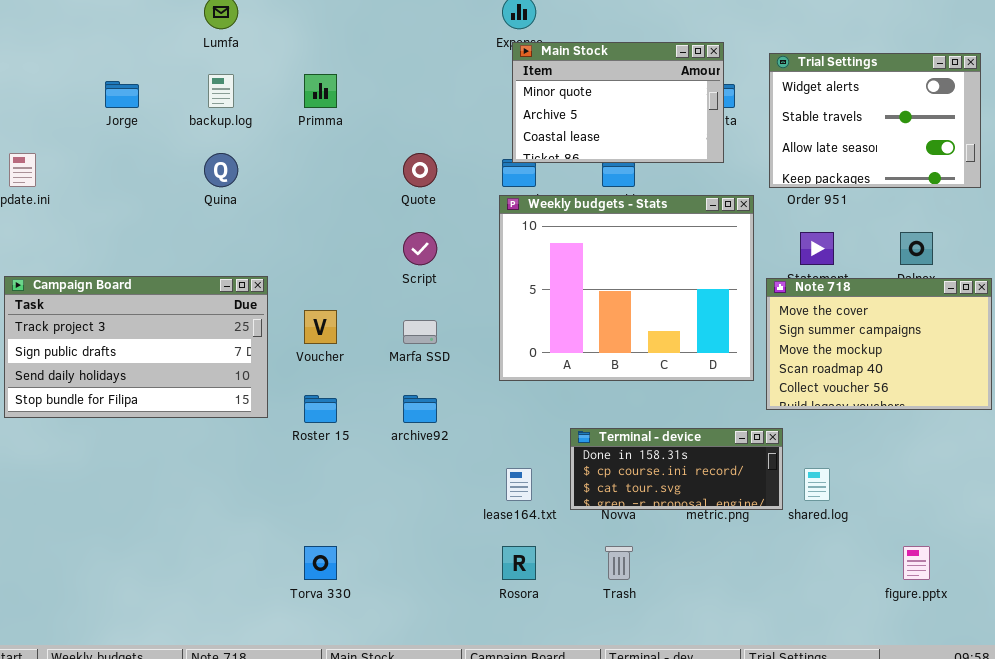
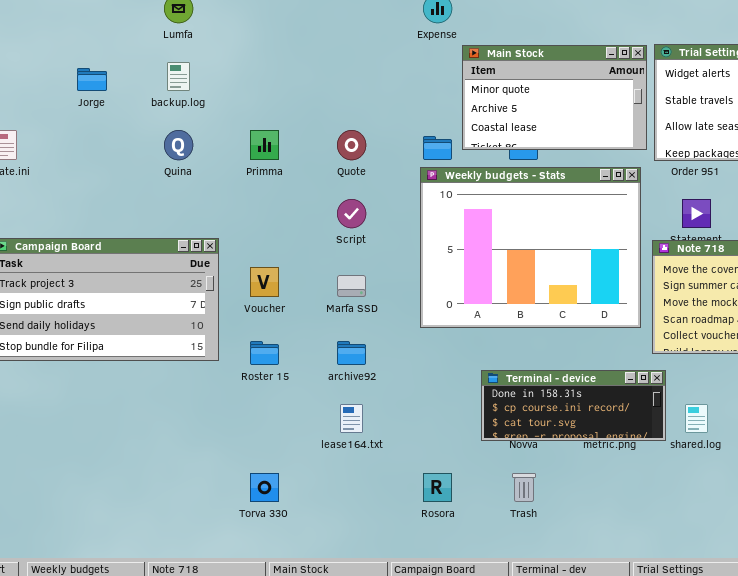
Main Stock: [512,42,724,163] -> [462,45,647,150], moved
Primma: [304,74,337,108] -> [250,130,279,160], moved
lease164.txt: [506,468,532,501] -> [340,404,363,433], moved

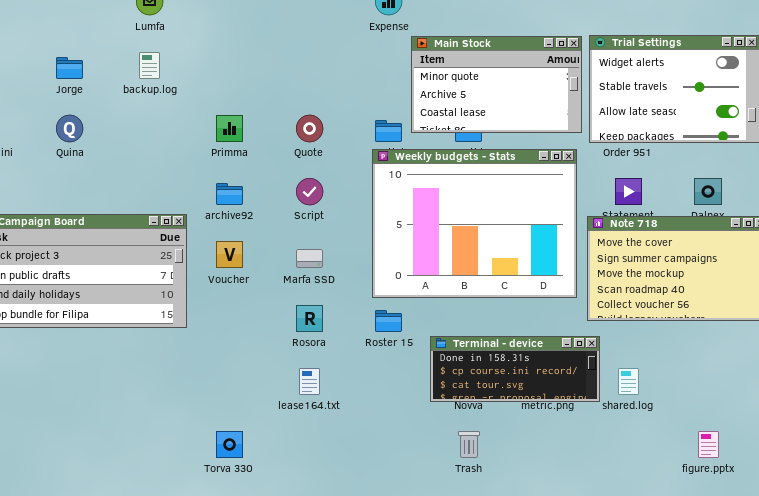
Quina: [164,130,193,160] -> [56,115,83,142], moved
Roster 15: [250,341,279,365] -> [375,310,402,332], moved
archive92: [337,341,366,365] -> [216,183,243,205], moved
Rosora: [423,473,452,502] -> [296,305,323,332], moved

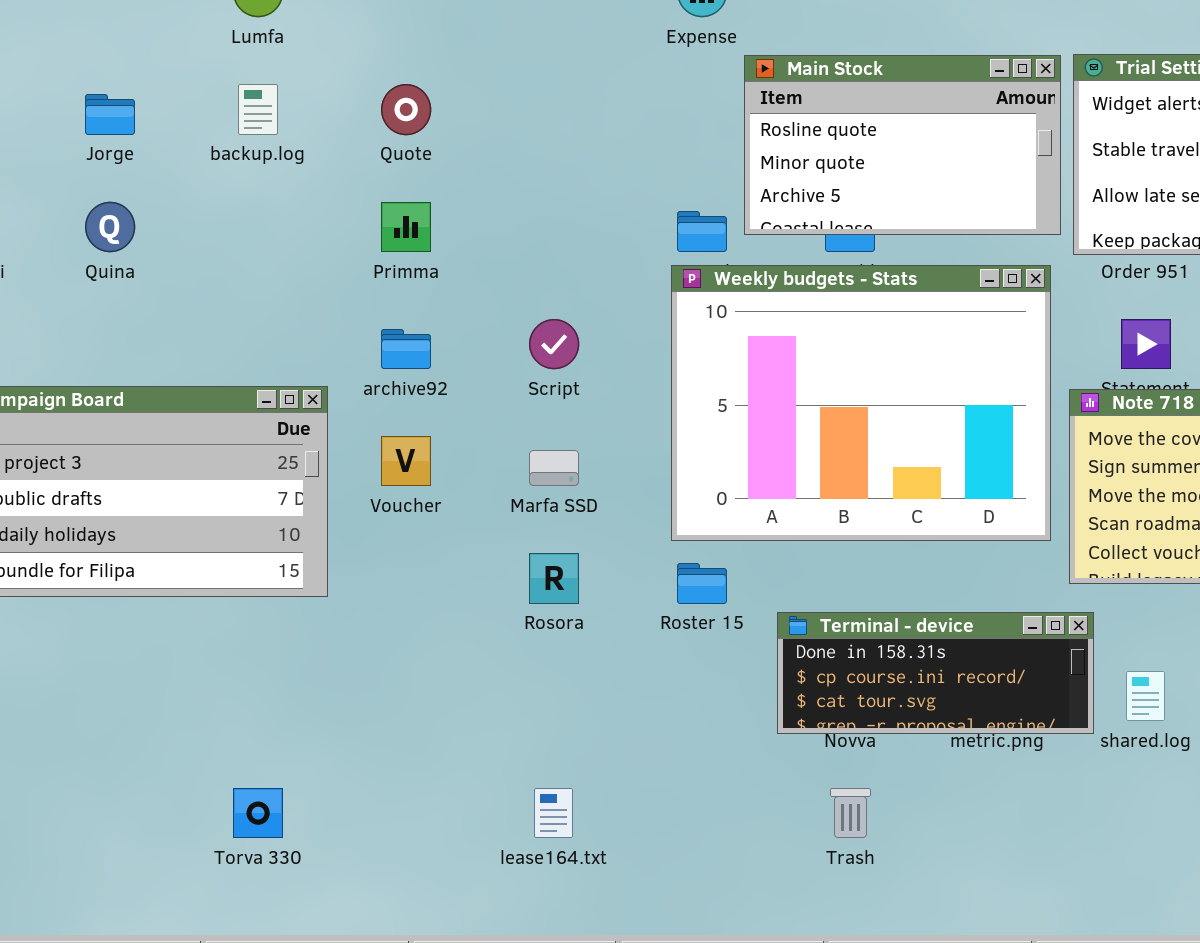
Main Stock: [411,36,582,133] -> [744,55,1061,235], scrolled up 1 row
Quote: [296,115,323,142] -> [381,84,431,135], moved
lease164.txt: [299,368,320,395] -> [534,788,573,838], moved
Torva 330: [216,431,243,458] -> [233,788,283,838], moved

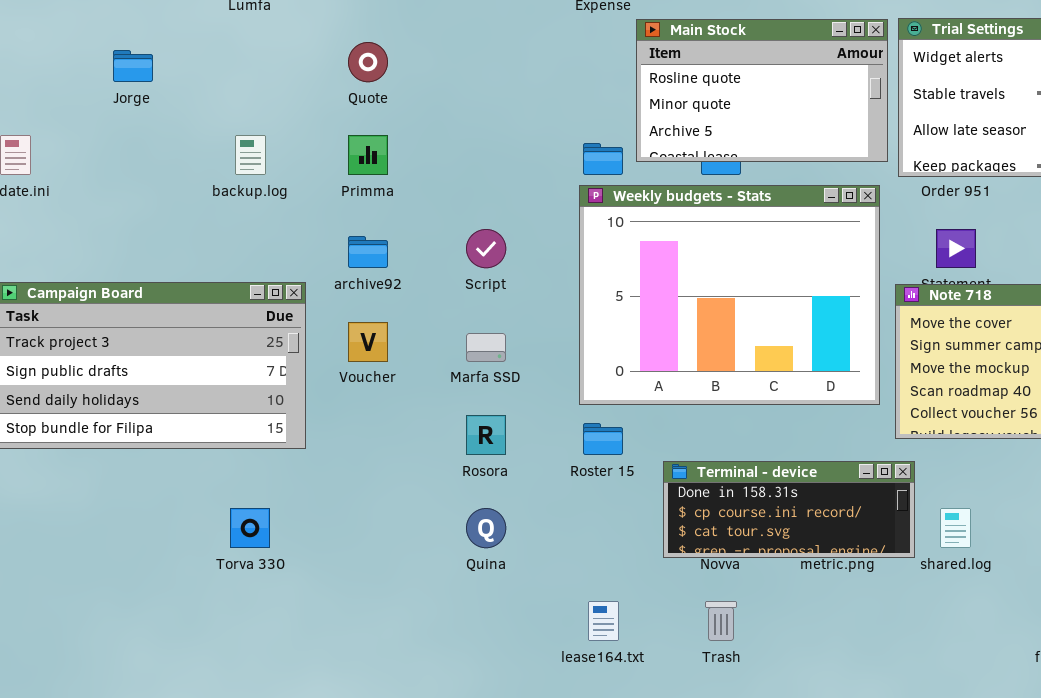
backup.log: [238,84,278,135] -> [235,135,266,175], moved
Quina: [85,202,135,252] -> [466,508,506,548], moved
Torva 330: [233,788,283,838] -> [230,508,270,548], moved
lease164.txt: [534,788,573,838] -> [588,601,619,641], moved

